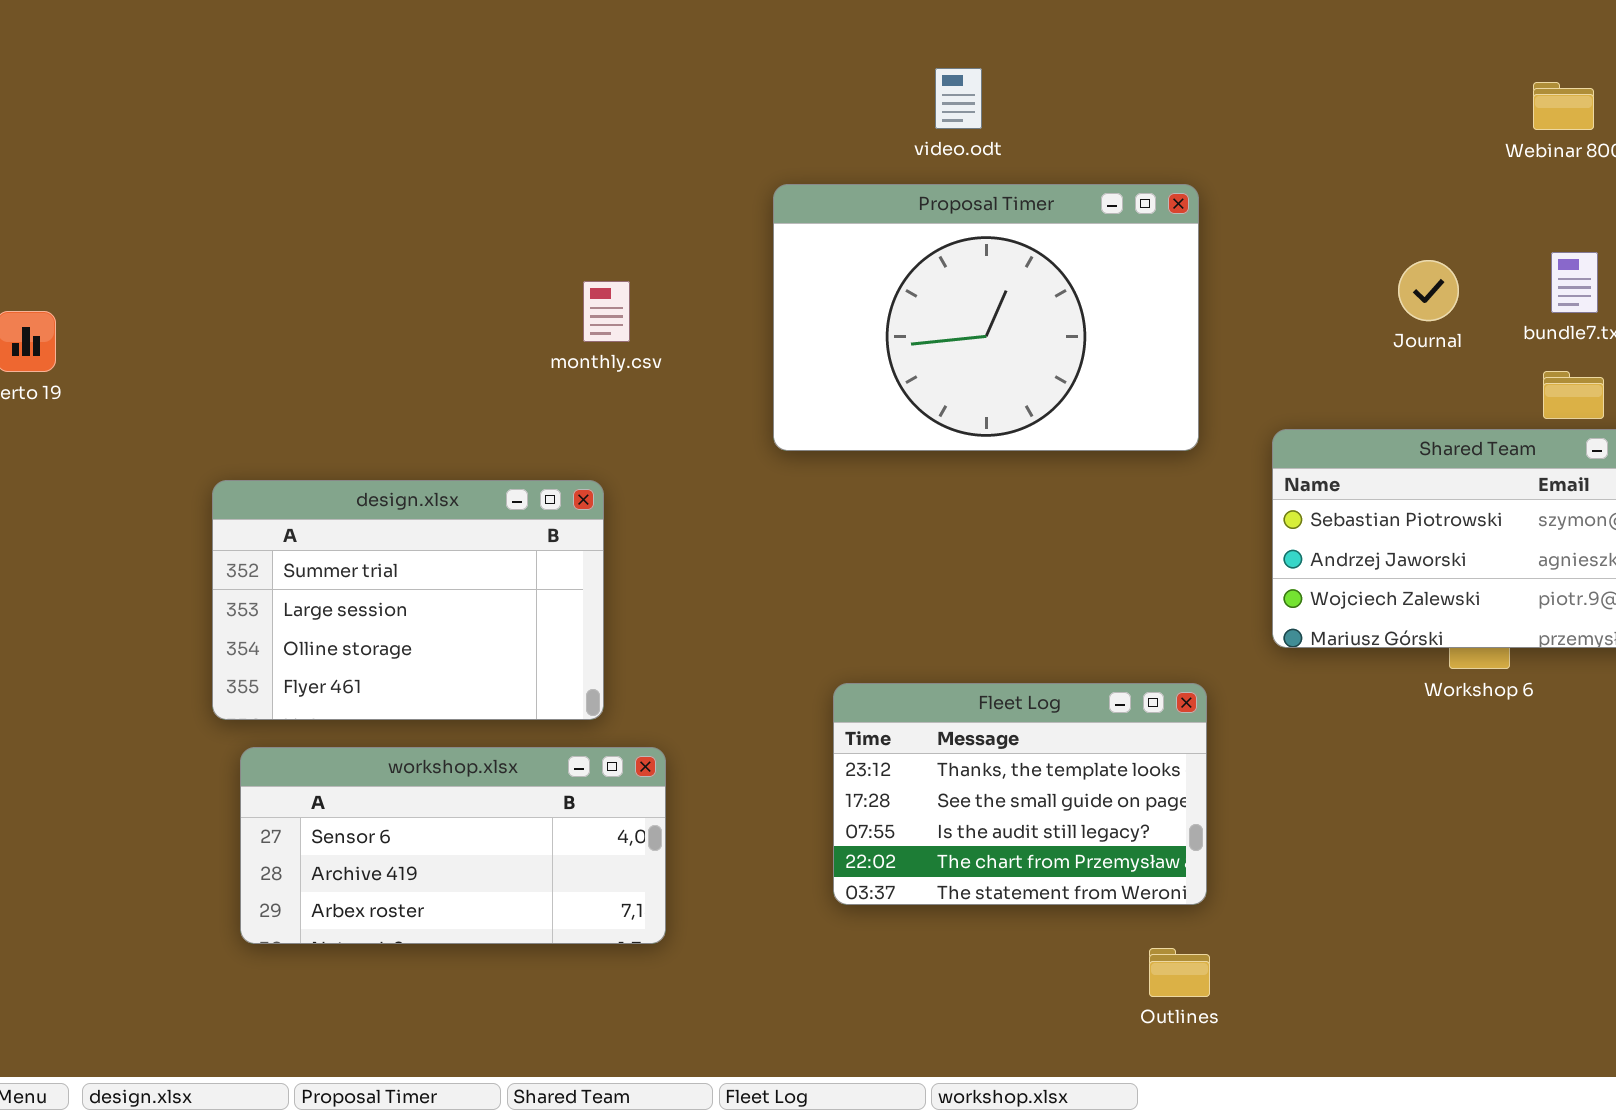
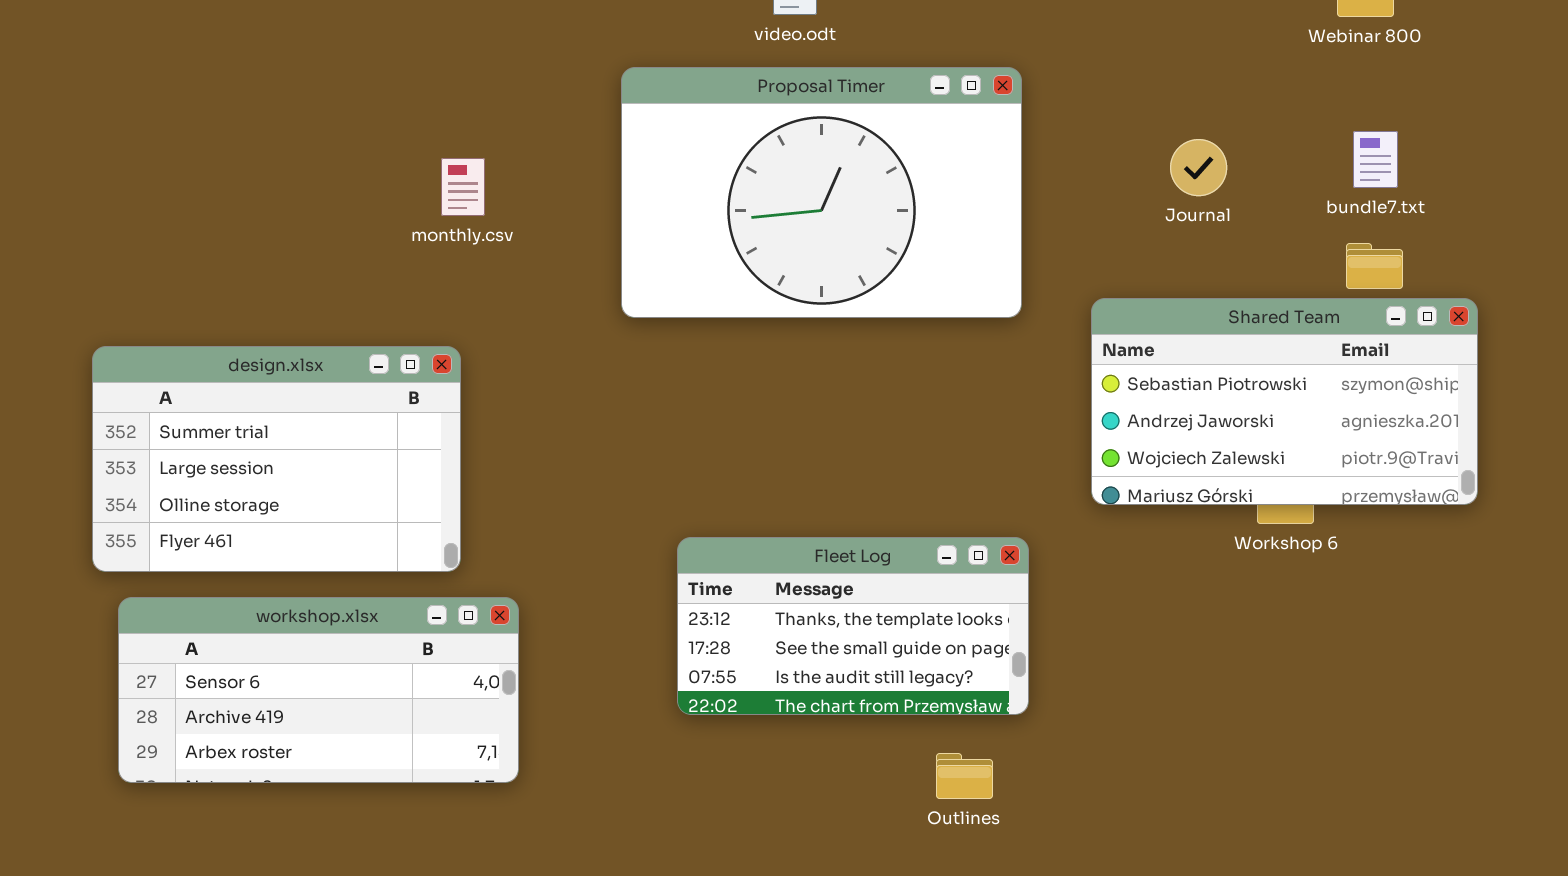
Journal: [1398,260,1459,321] -> [1170,139,1227,196], moved
Fleet Log: [833,683,1207,905] -> [677,537,1029,715], resized
Outlines: [1149,948,1210,997] -> [936,753,993,799], moved

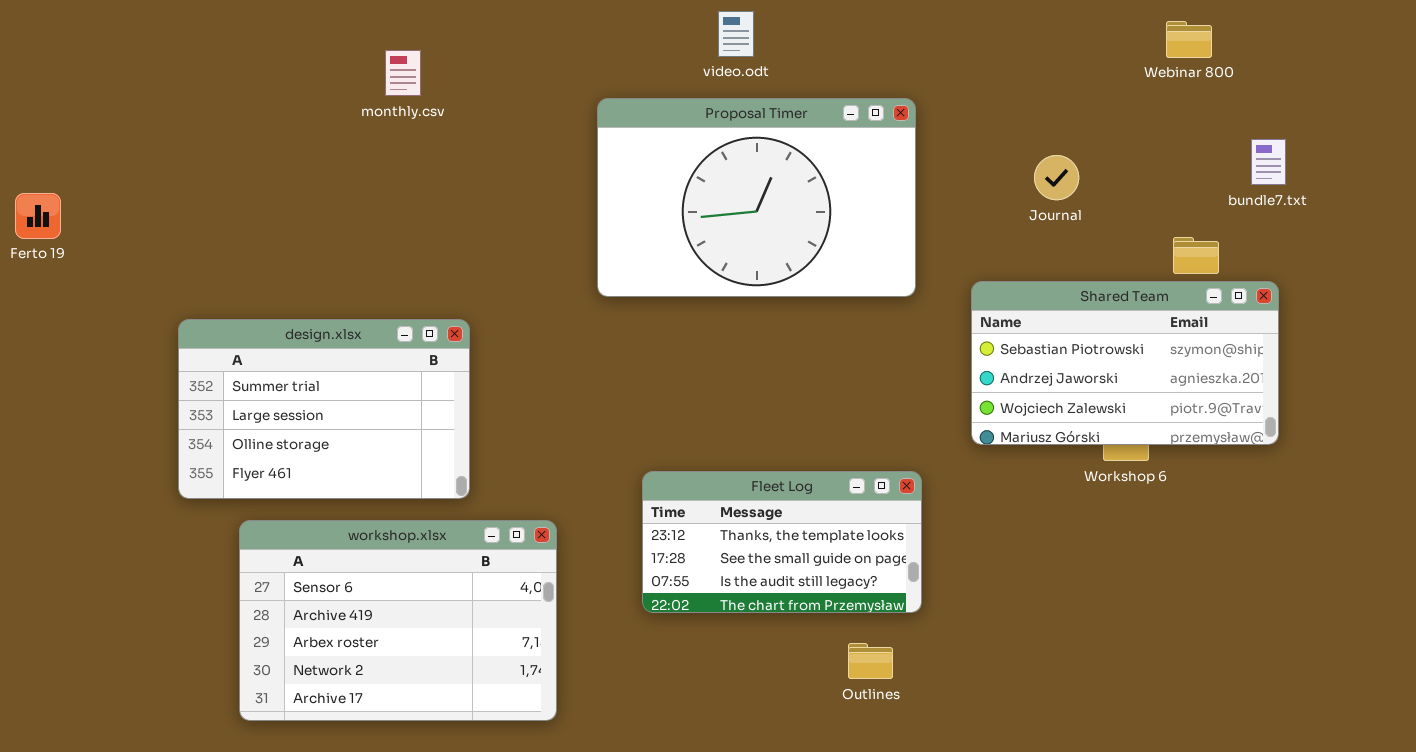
bundle7.txt: [1353,131,1398,188] -> [1251,139,1286,185], moved
monthly.csv: [441,158,485,216] -> [385,50,421,96], moved
workshop.xlsx: [118,597,519,783] -> [239,520,557,721], moved, resized

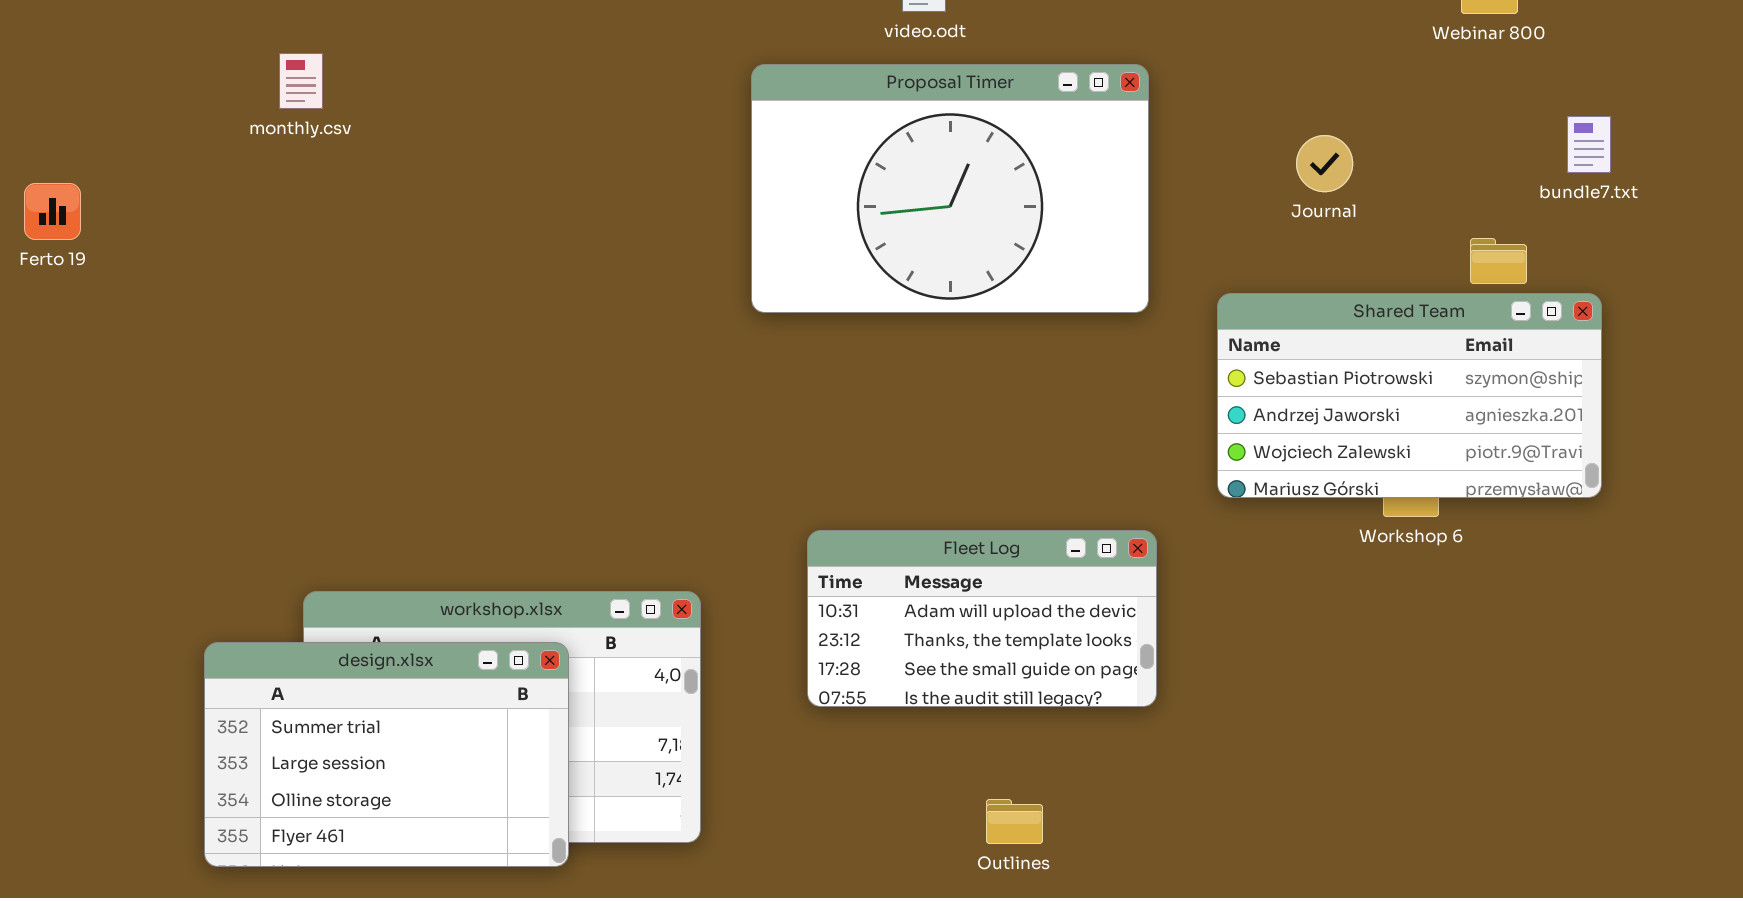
monthly.csv: [385,50,421,96] -> [279,53,323,109], moved
design.xlsx: [178,319,470,499] -> [204,642,569,867], moved
Fleet Log: [642,471,922,613] -> [807,530,1157,707], scrolled up 1 row
Outlines: [848,643,893,679] -> [986,799,1043,844], moved

